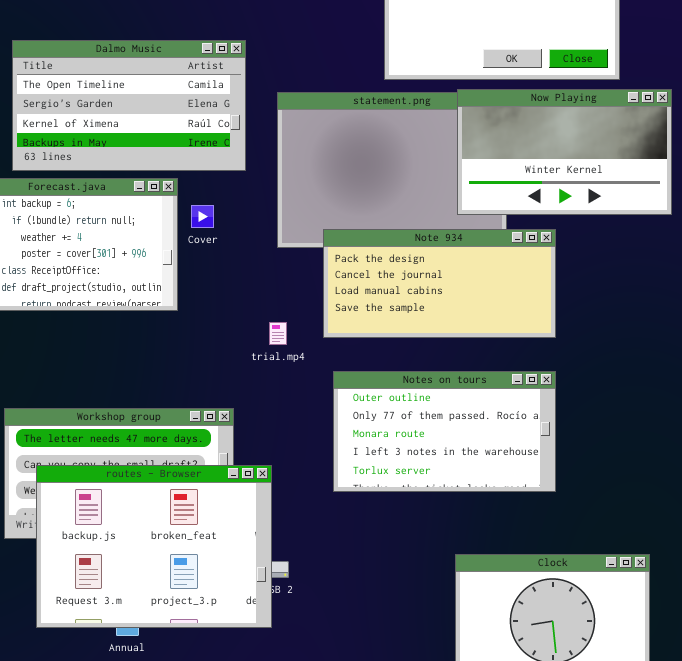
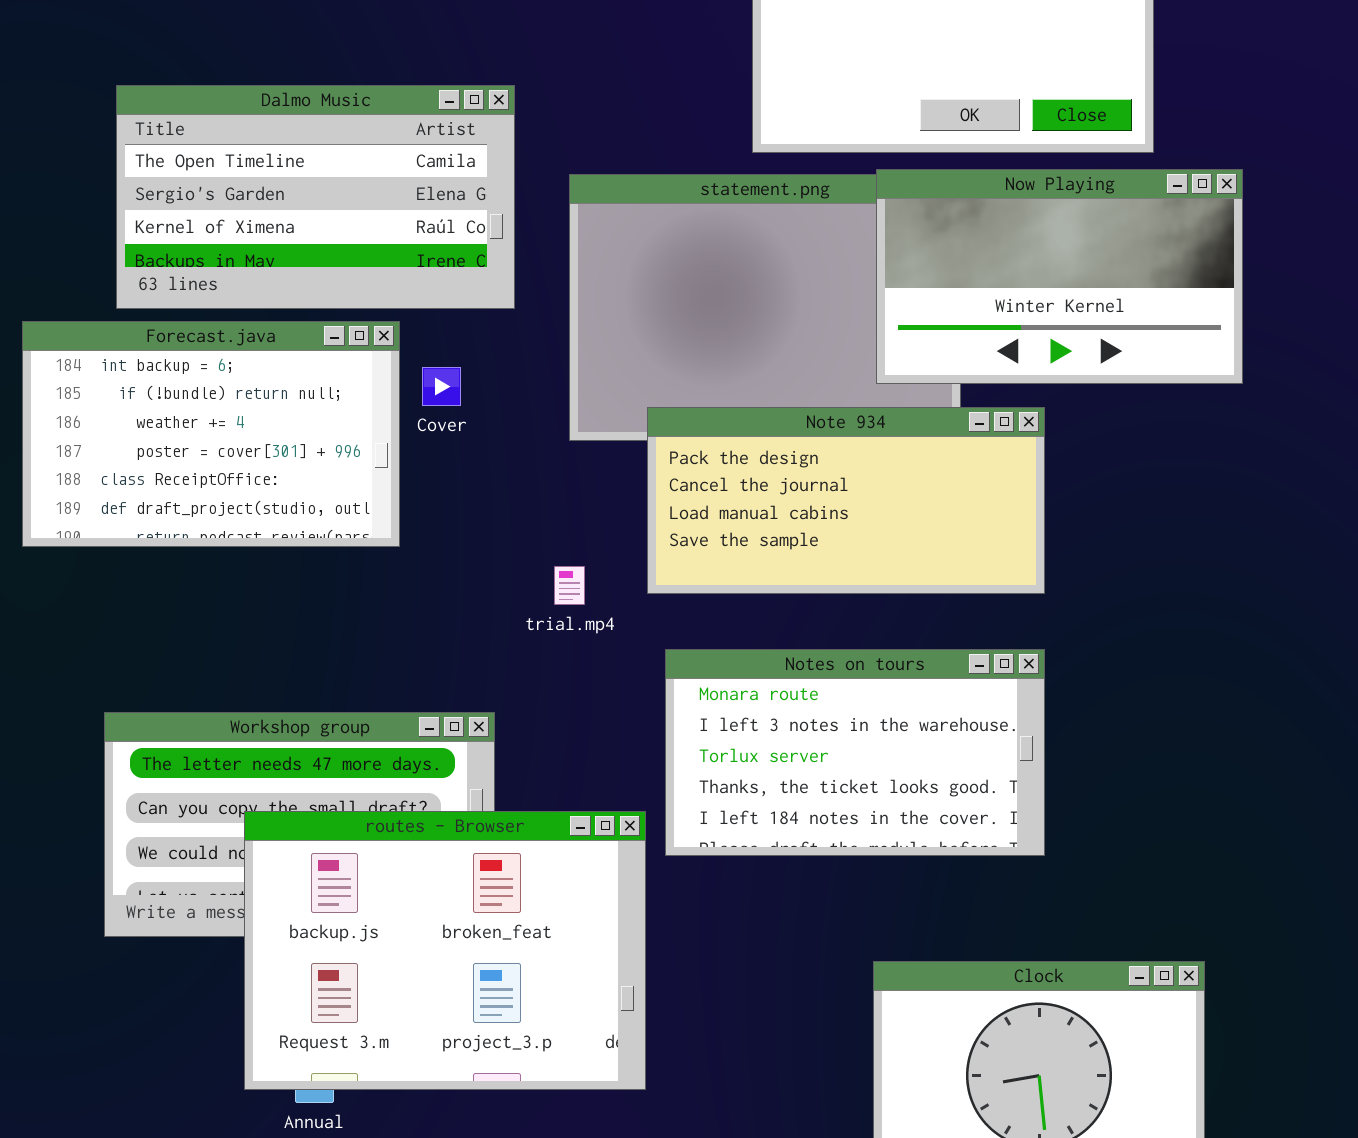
Notes on tours: [333,371,556,492] -> [665,649,1045,856], scrolled down 2 rows
routes - Browser: [36,465,272,628] -> [244,811,646,1090], moved

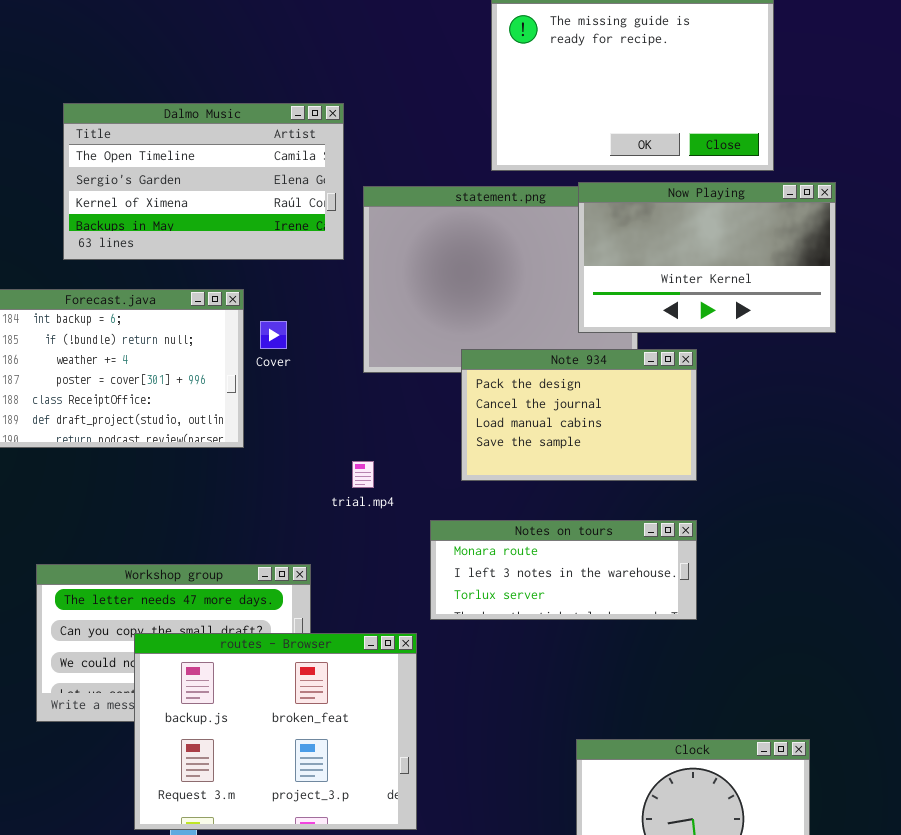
Dalmo Music: [116,85,515,309] -> [63,103,344,260], moved
Note 934: [647,407,1045,594] -> [461,349,697,481], resized
Notes on tours: [665,649,1045,856] -> [430,520,697,620], resized

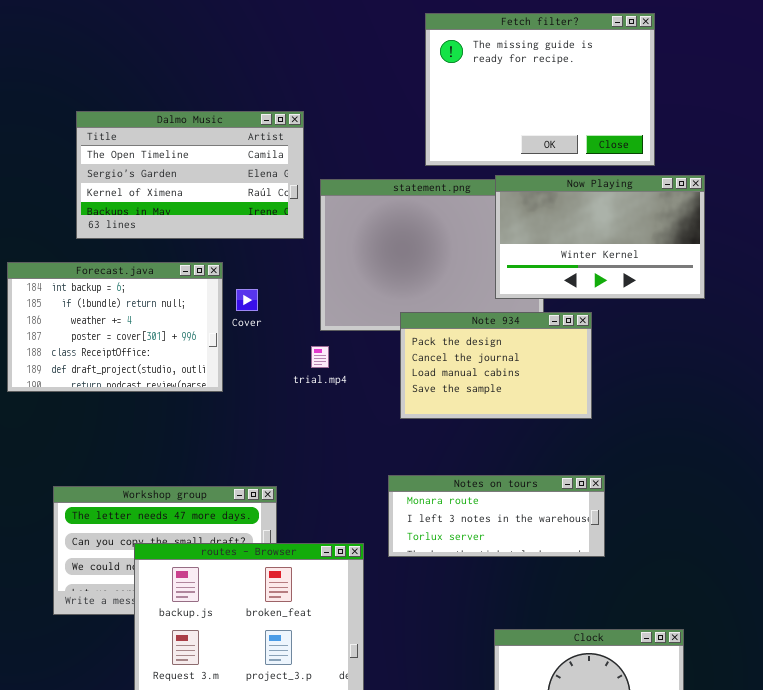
trial.mp4: [352,461,374,488] -> [311,346,329,368], moved
Notes on tours: [430,520,697,620] -> [388,475,605,557], moved

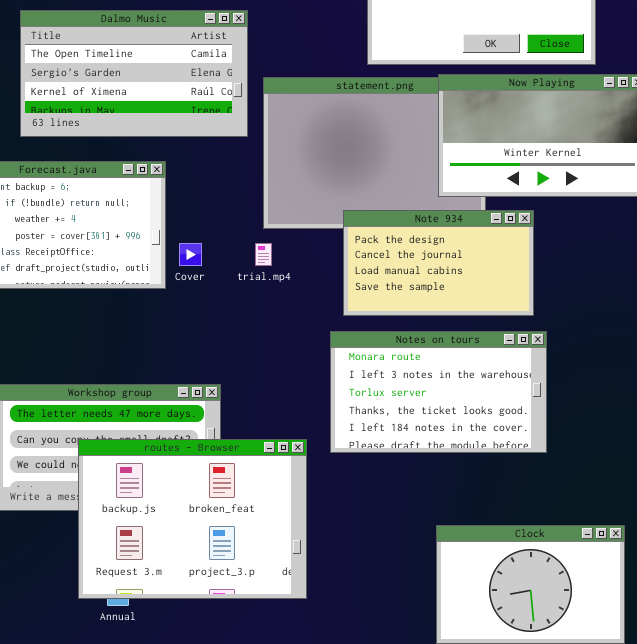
Cover: [236,289,258,311] -> [179,243,202,266], moved
Notes on tours: [388,475,605,557] -> [330,331,547,453], resized

